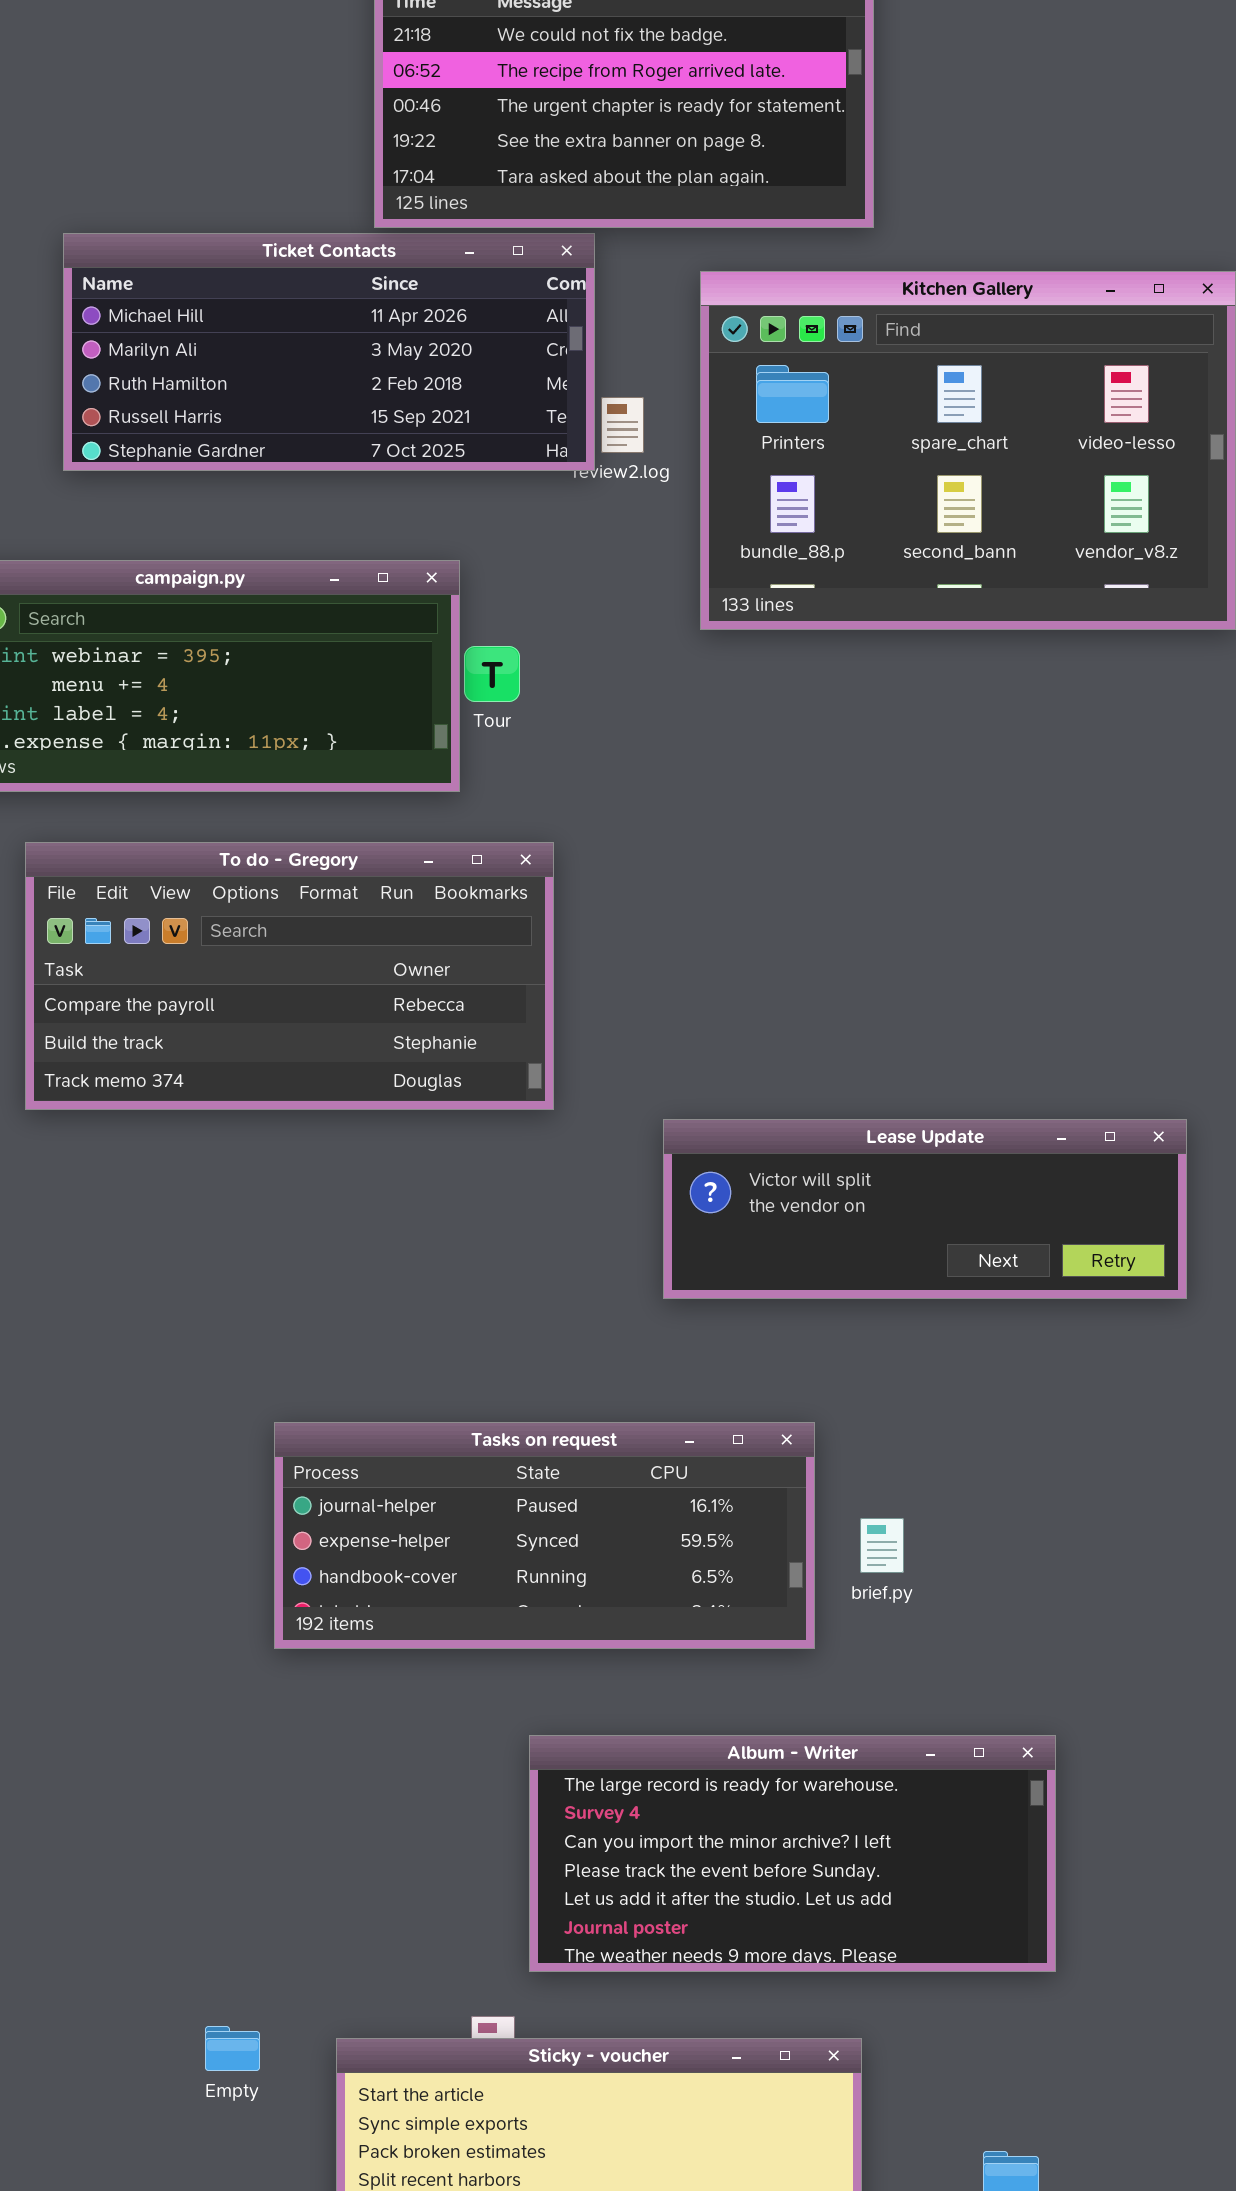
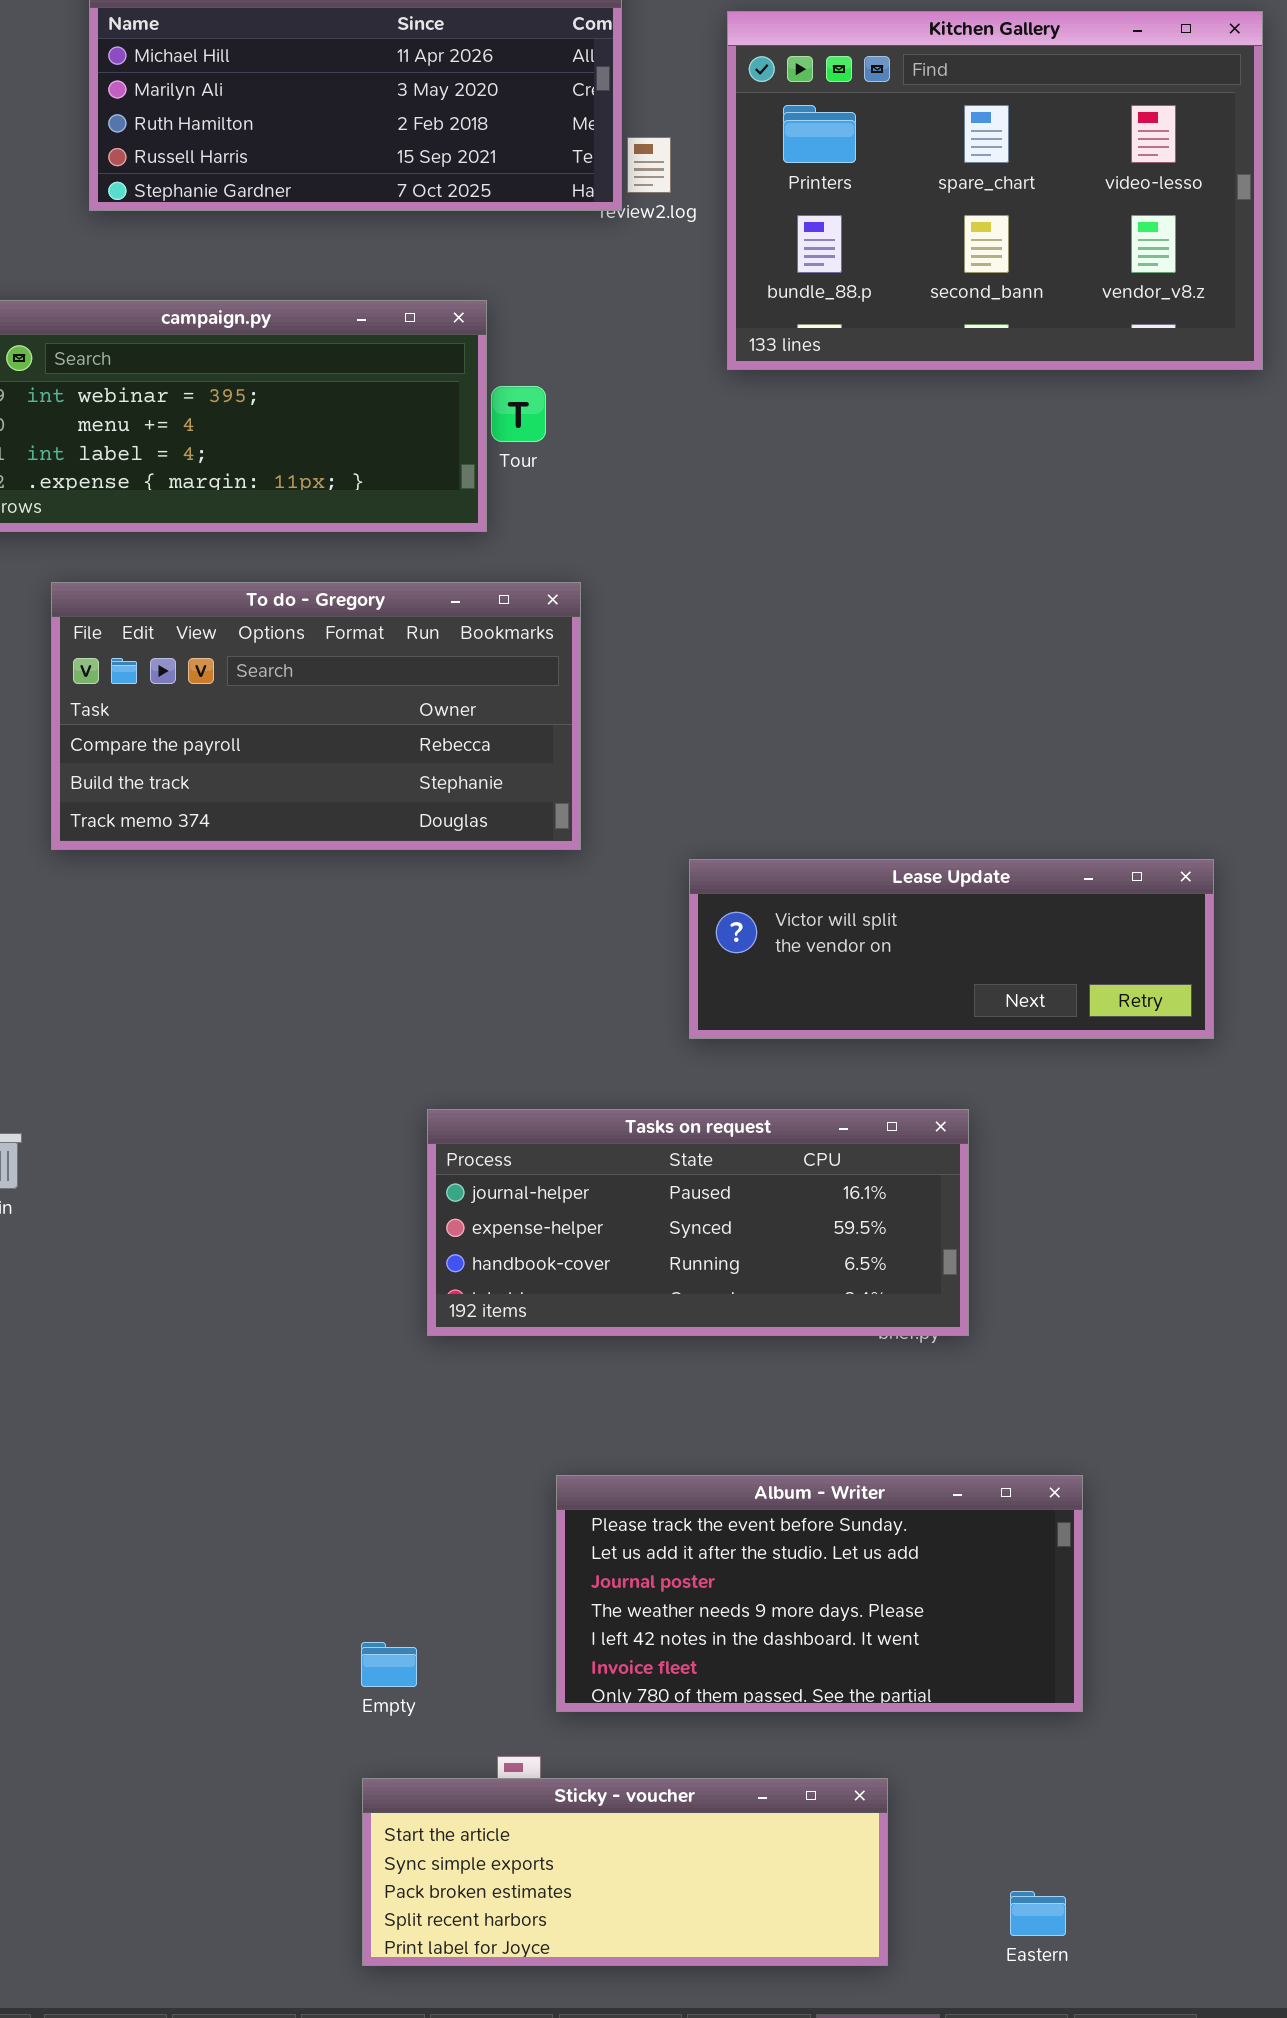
Tasks on request: [274,1422,815,1649] -> [427,1109,969,1336], moved
Album - Writer: [529,1735,1056,1972] -> [556,1475,1083,1712], scrolled down 3 rows
Empty: [205,2026,260,2071] -> [361,1642,417,1687], moved

